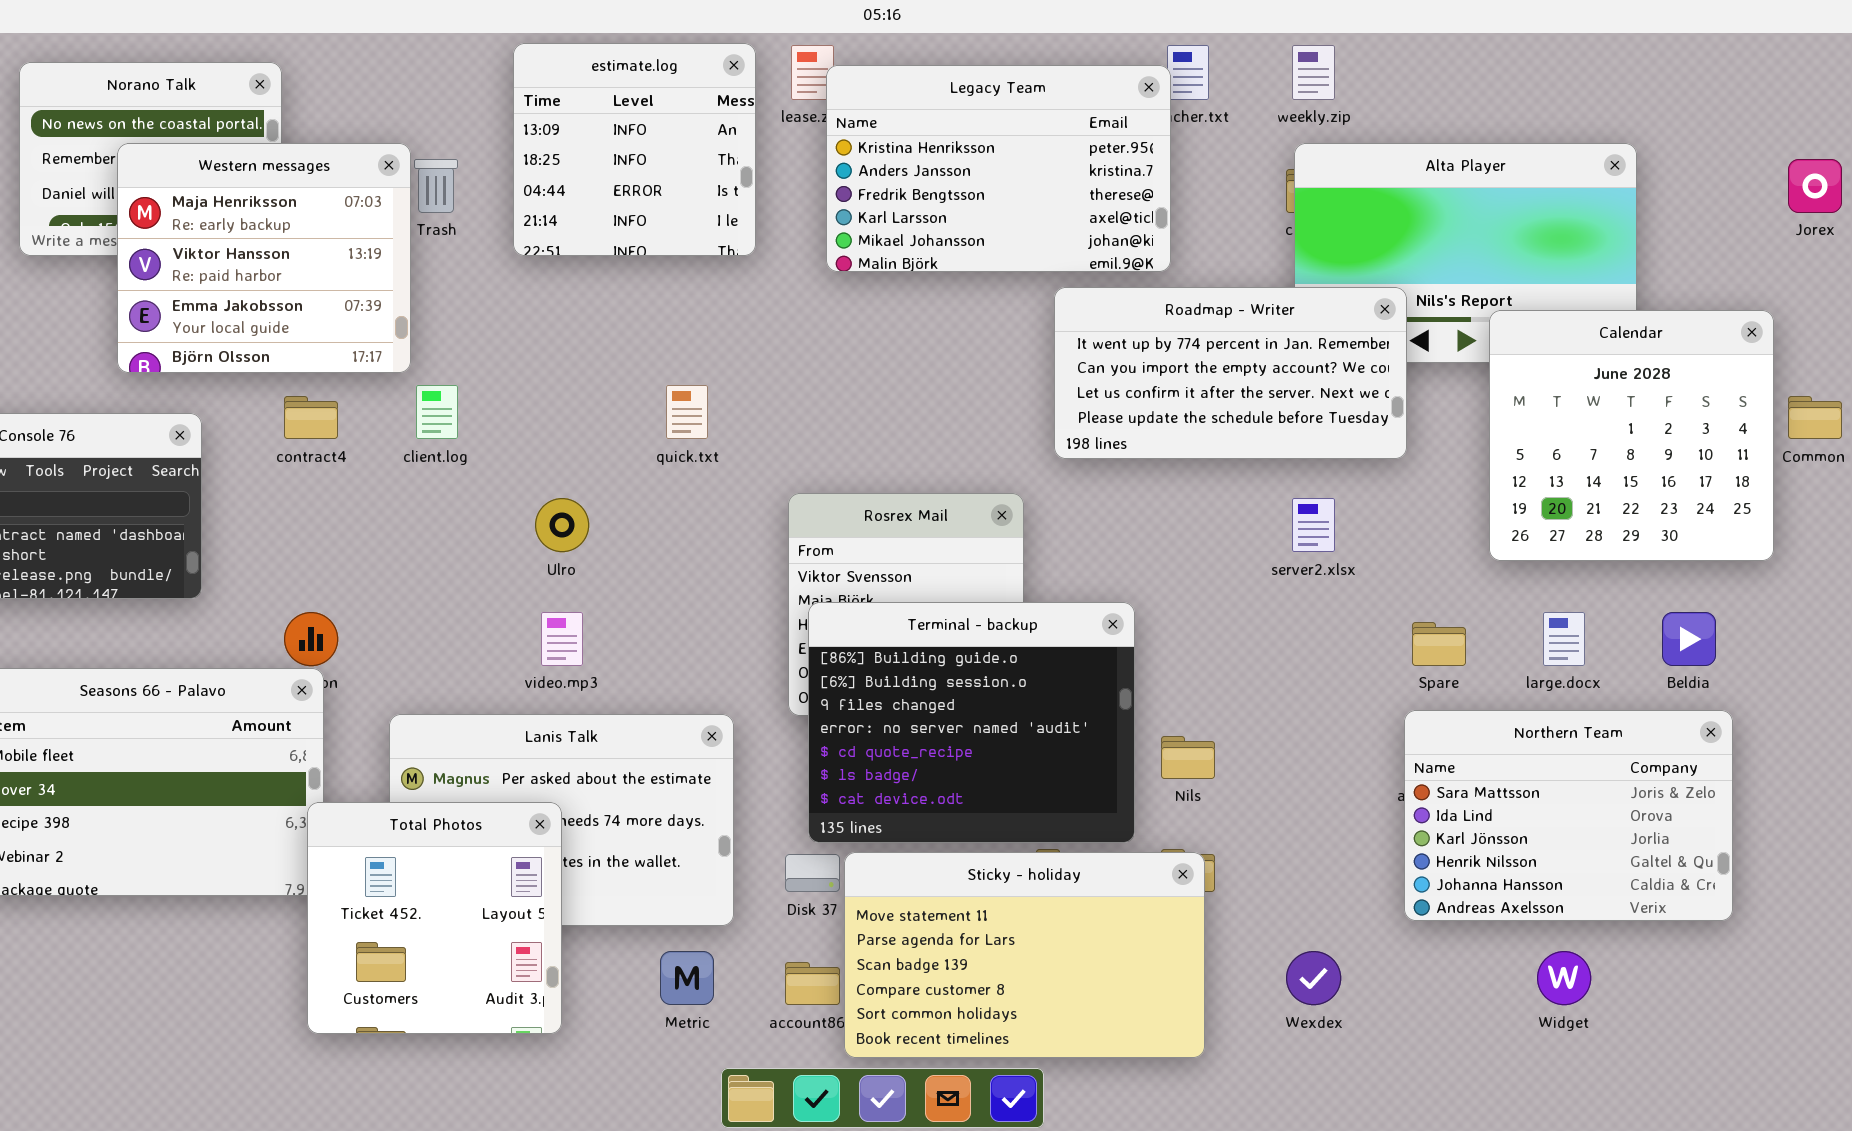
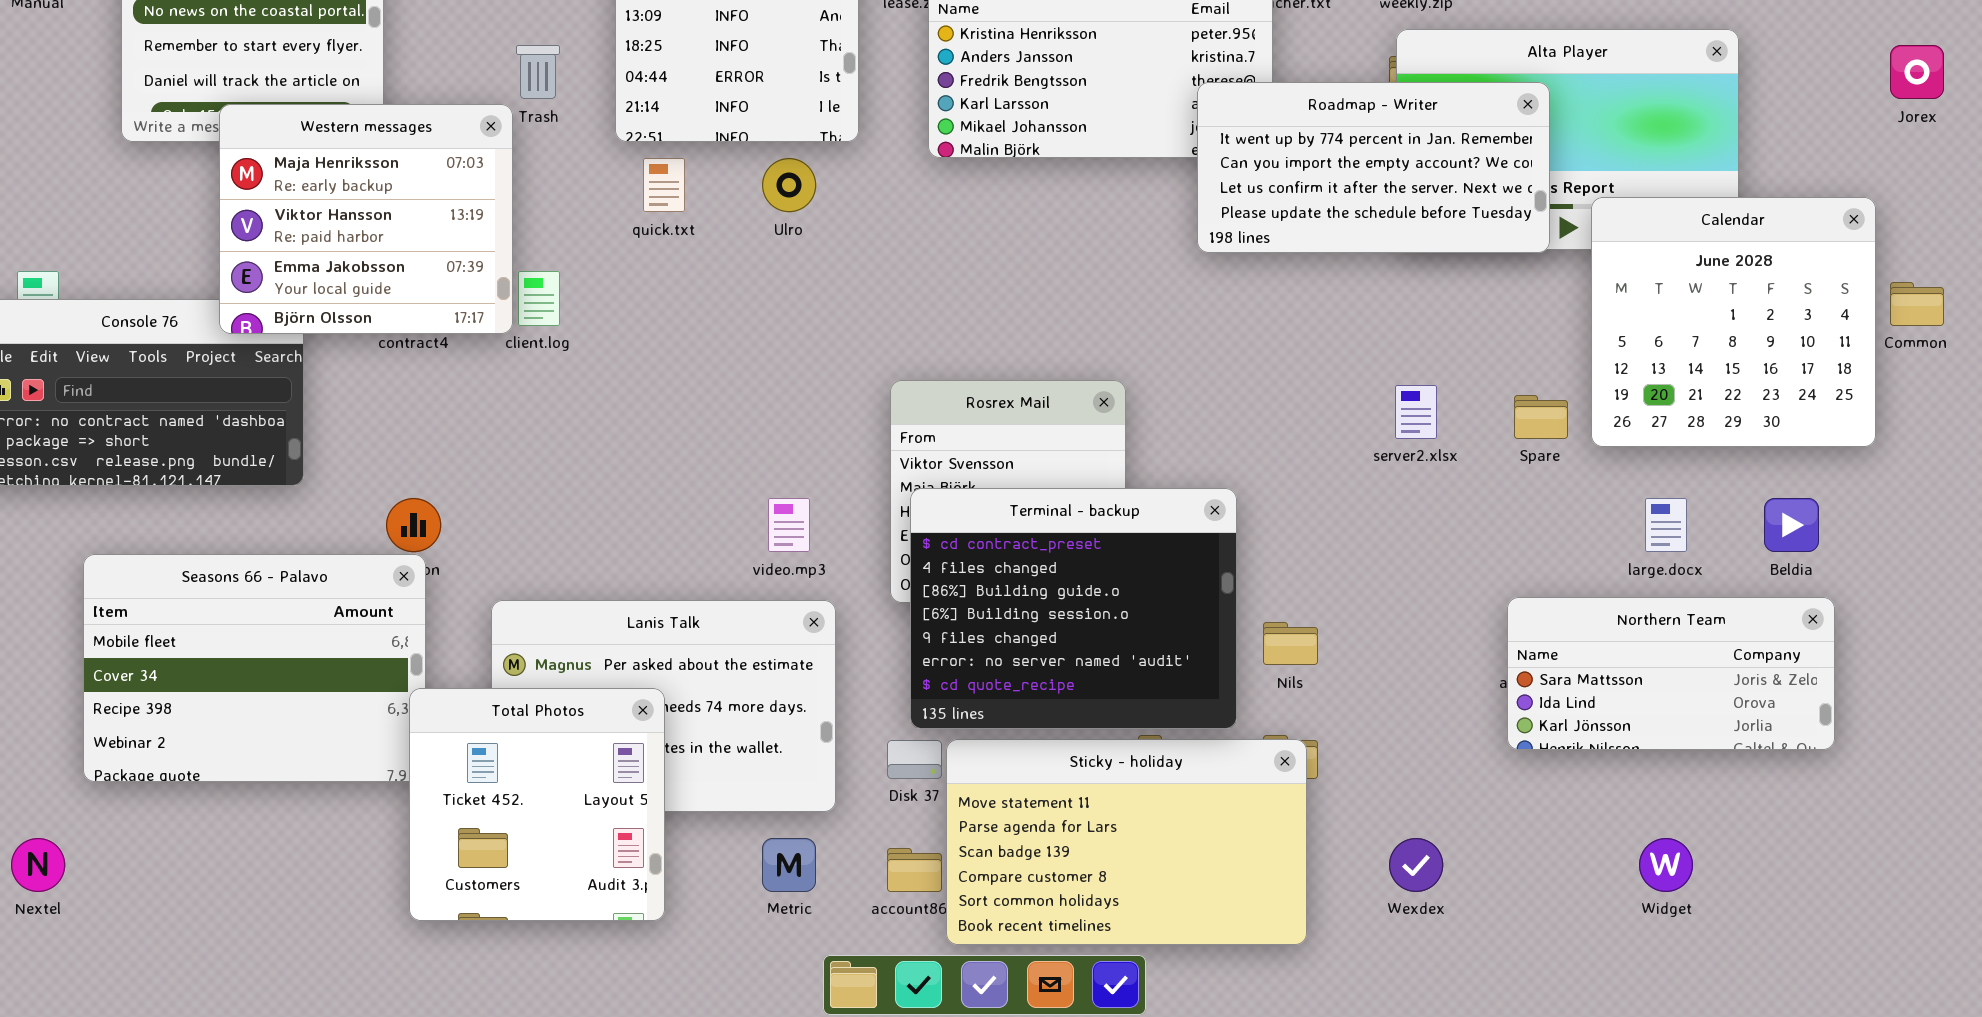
Western messages: [117,143,411,373] -> [219,104,513,334], moved
Roadmap - Writer: [1054,287,1407,459] -> [1197,82,1550,253], moved
quick.txt: [666,385,708,439] -> [643,158,685,212], moved
Ulro: [535,498,589,552] -> [762,158,816,212], moved
Terminal - backup: [808,602,1135,843] -> [910,488,1237,729], scrolled up 2 rows
video.mp3: [541,612,583,666] -> [768,498,810,552], moved
Spare: [1412,622,1466,666] -> [1514,395,1568,439], moved
Northern Team: [1404,710,1733,921] -> [1507,597,1835,750], resized

